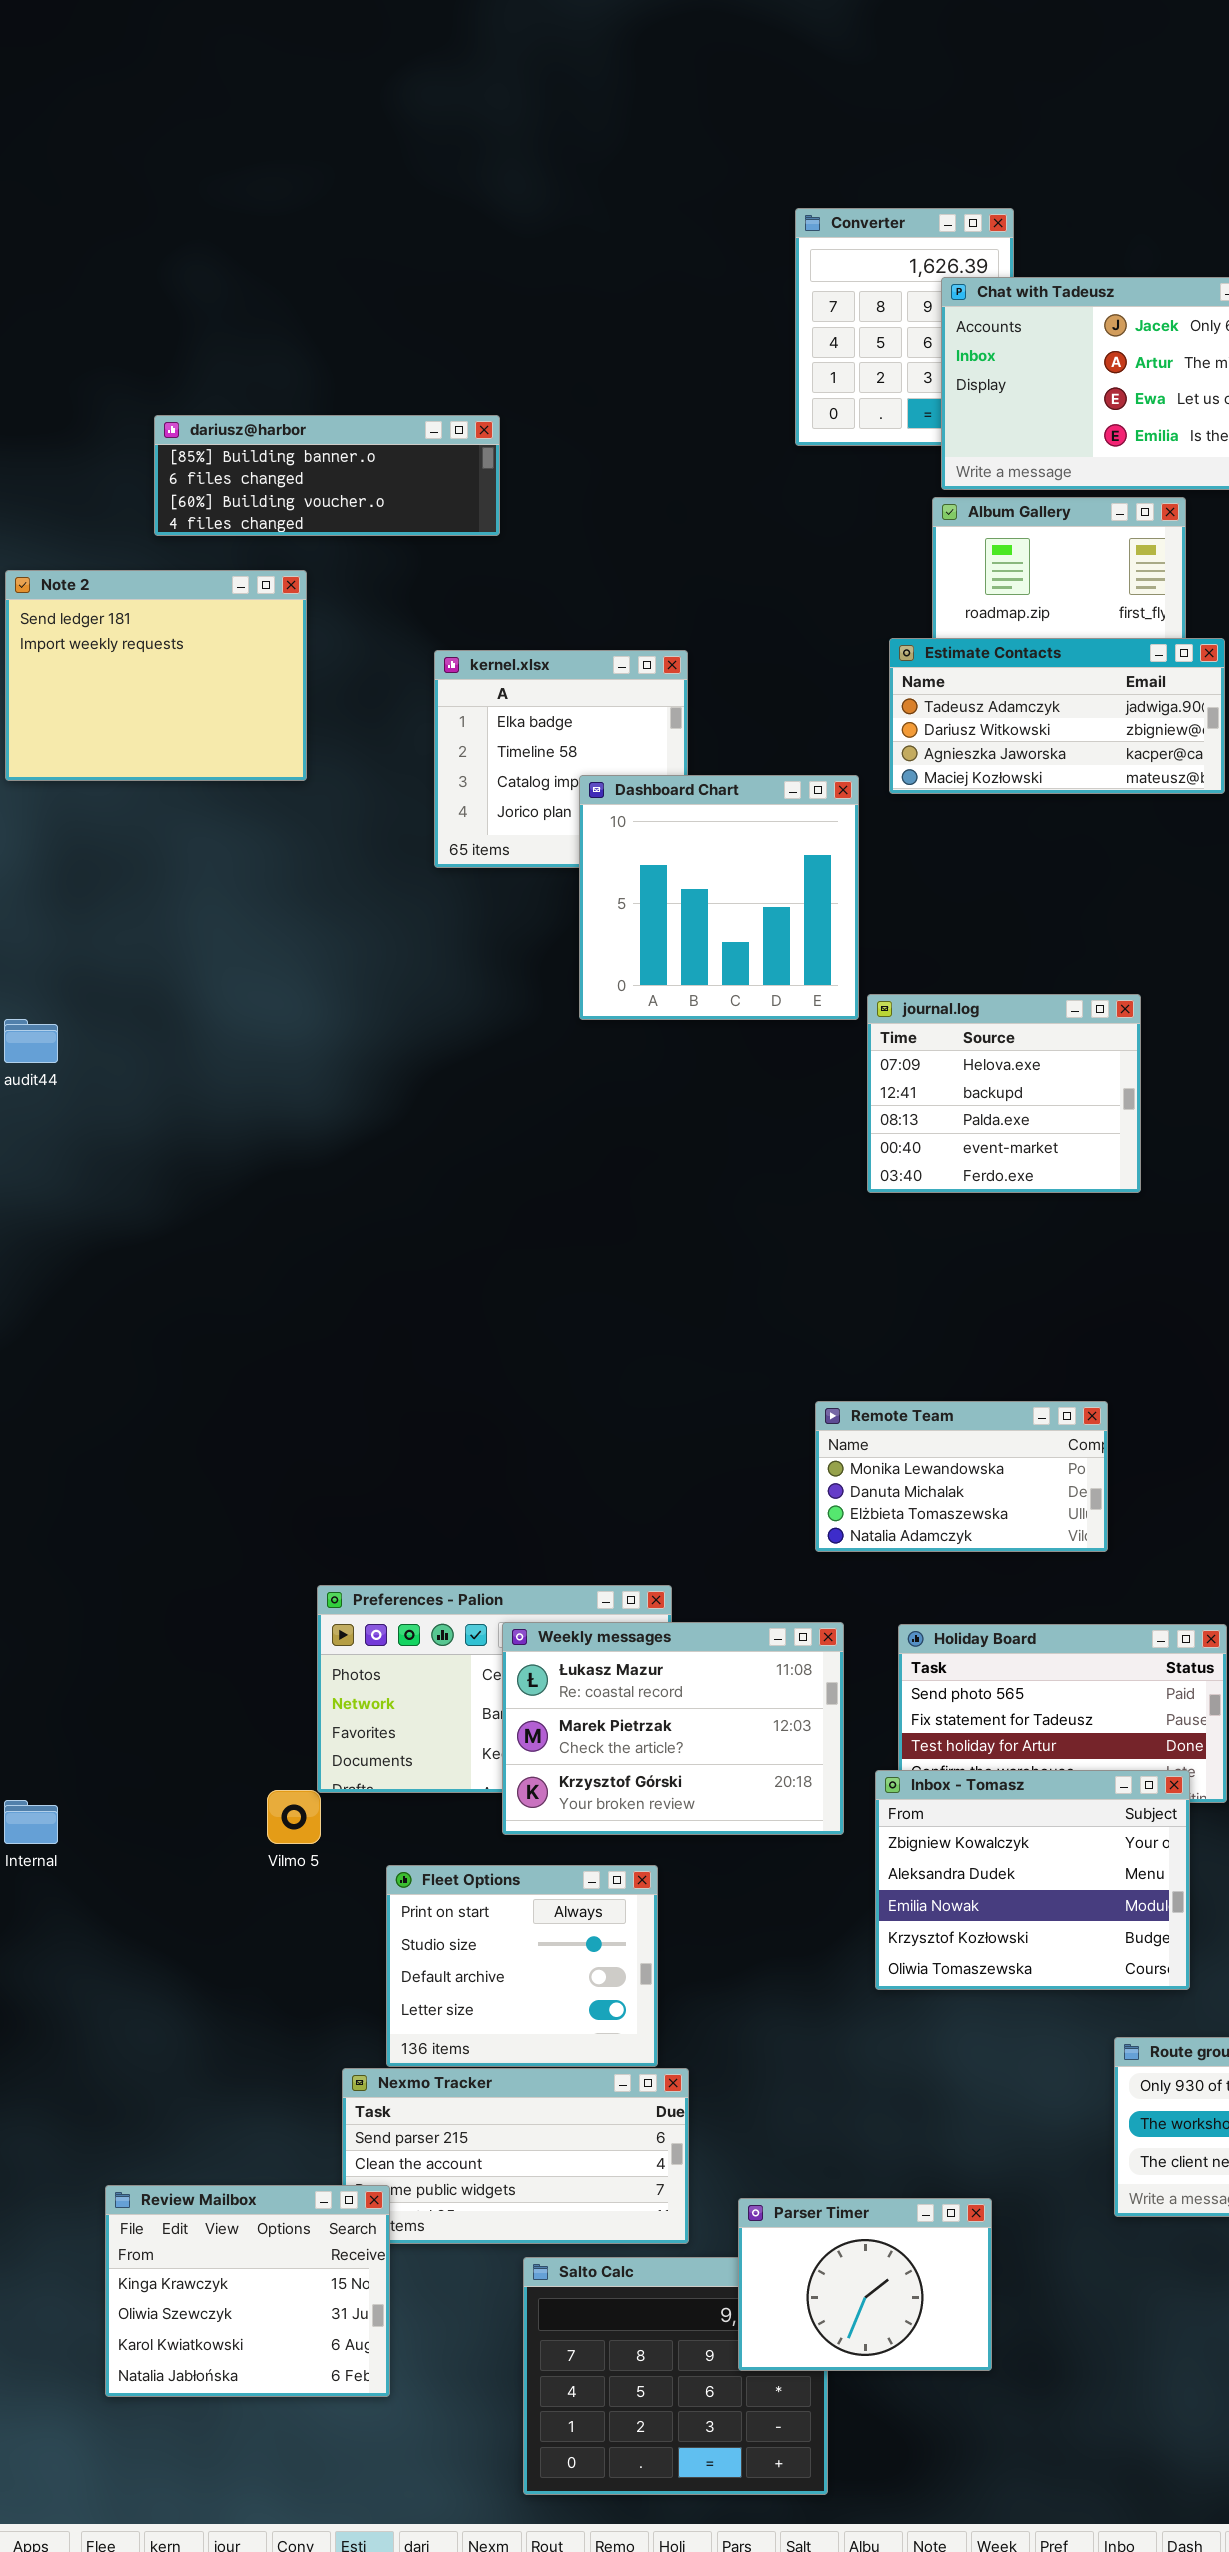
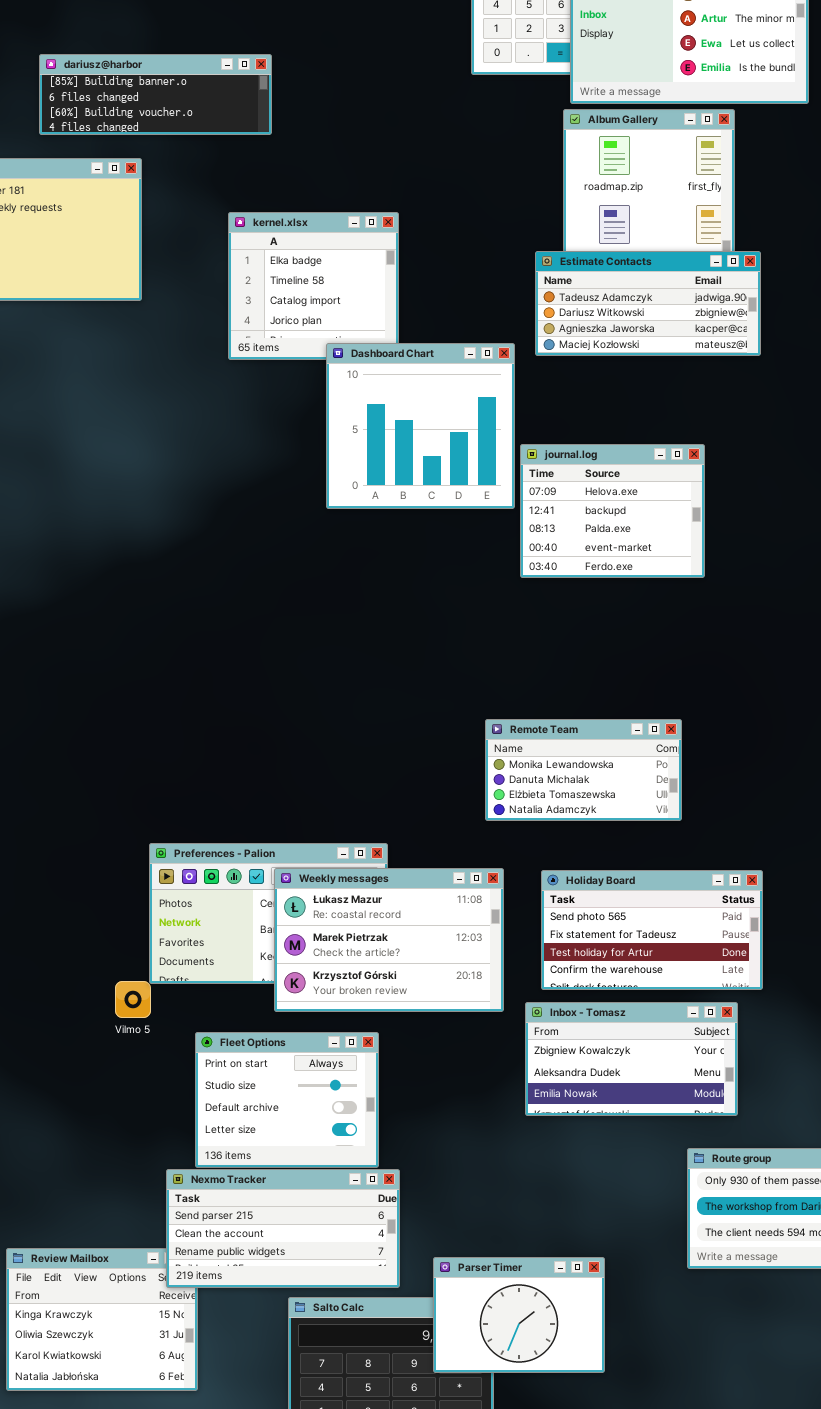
Estimate Contacts: [889,638,1225,794] -> [535,251,761,356], moved
Dashboard Chart: [579,775,859,1020] -> [326,343,515,509], moved
Inbox - Tomasz: [875,1770,1190,1990] -> [525,1002,738,1116], resized
Nexmo Tracker: [342,2068,689,2244] -> [166,1169,400,1288], raised

